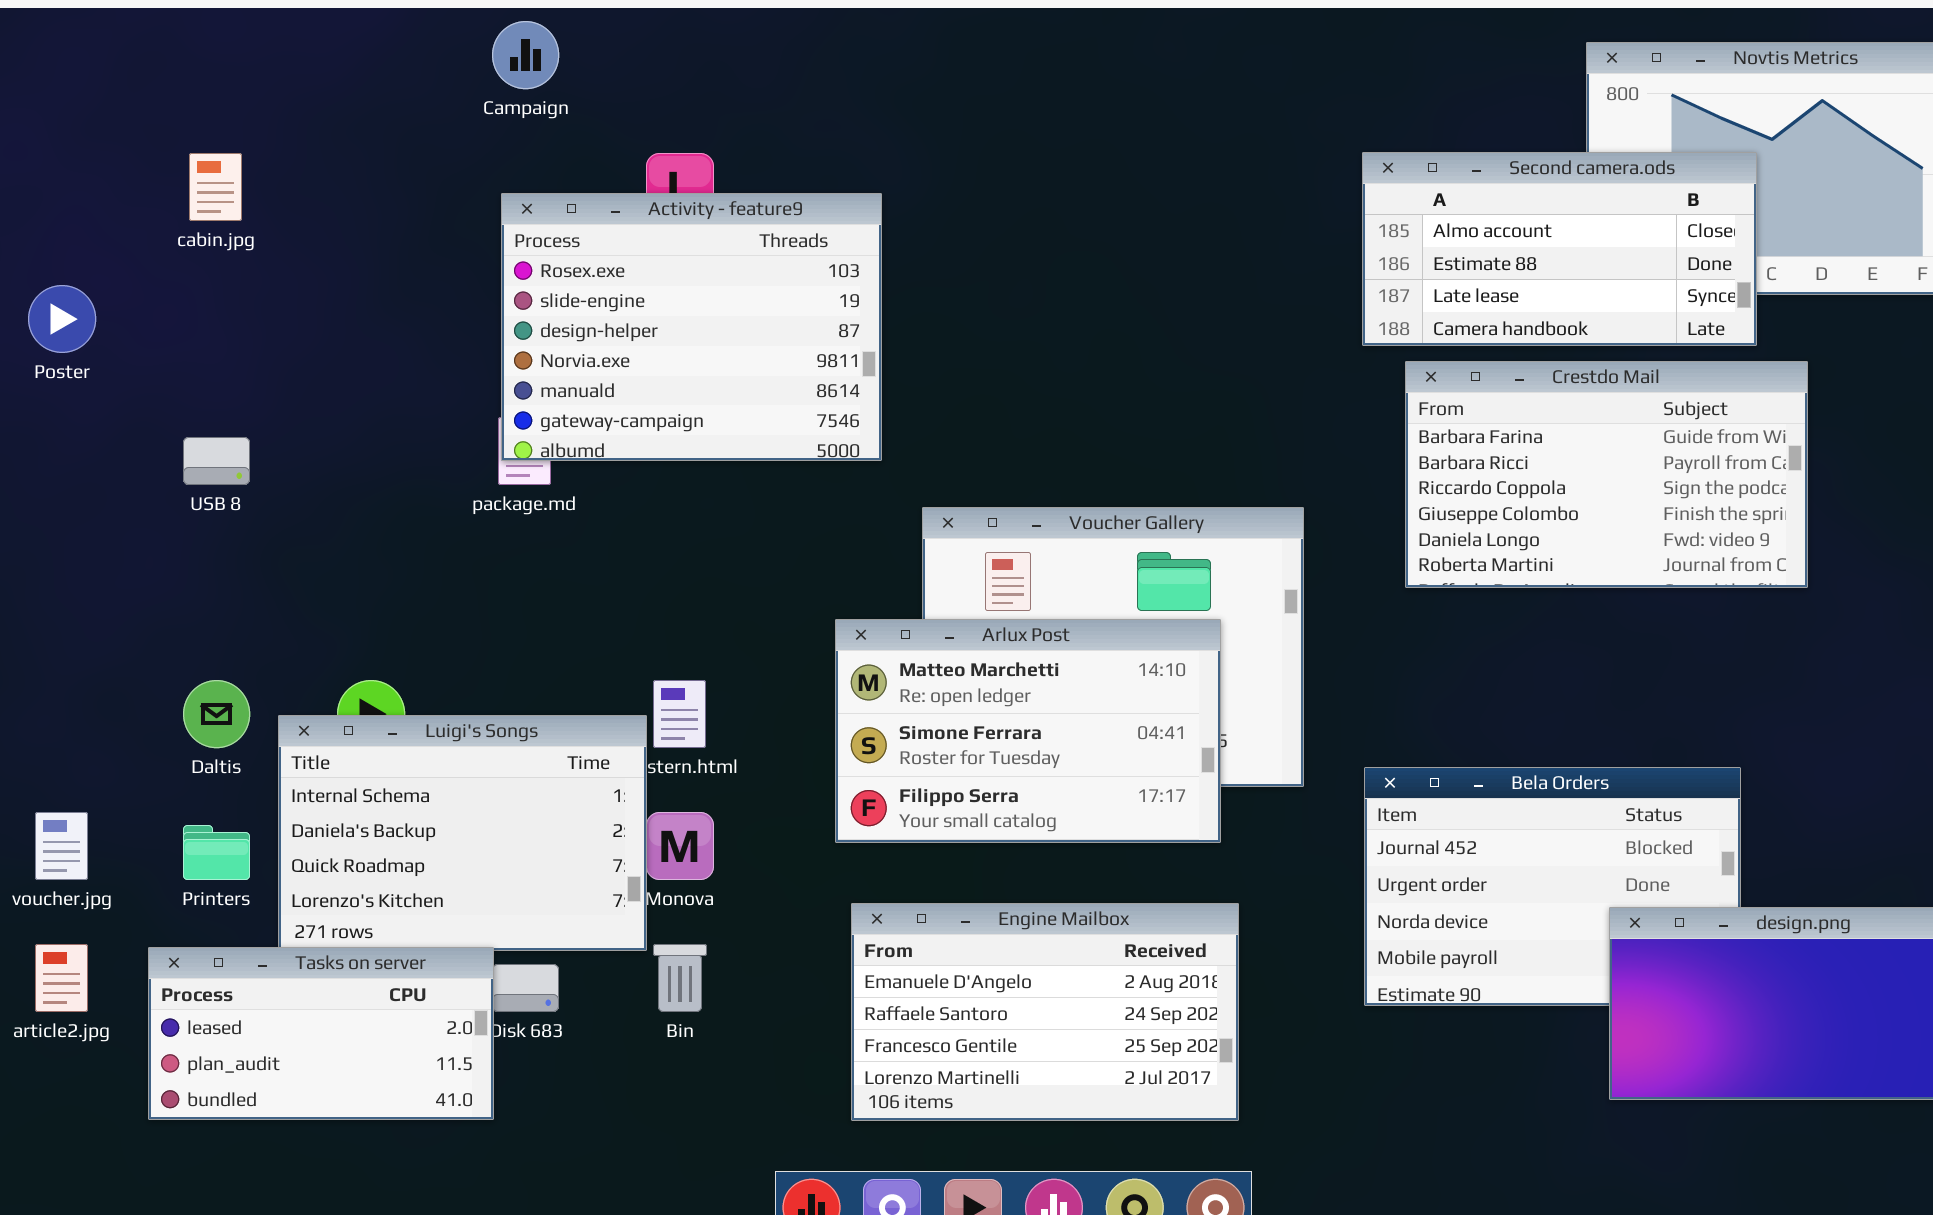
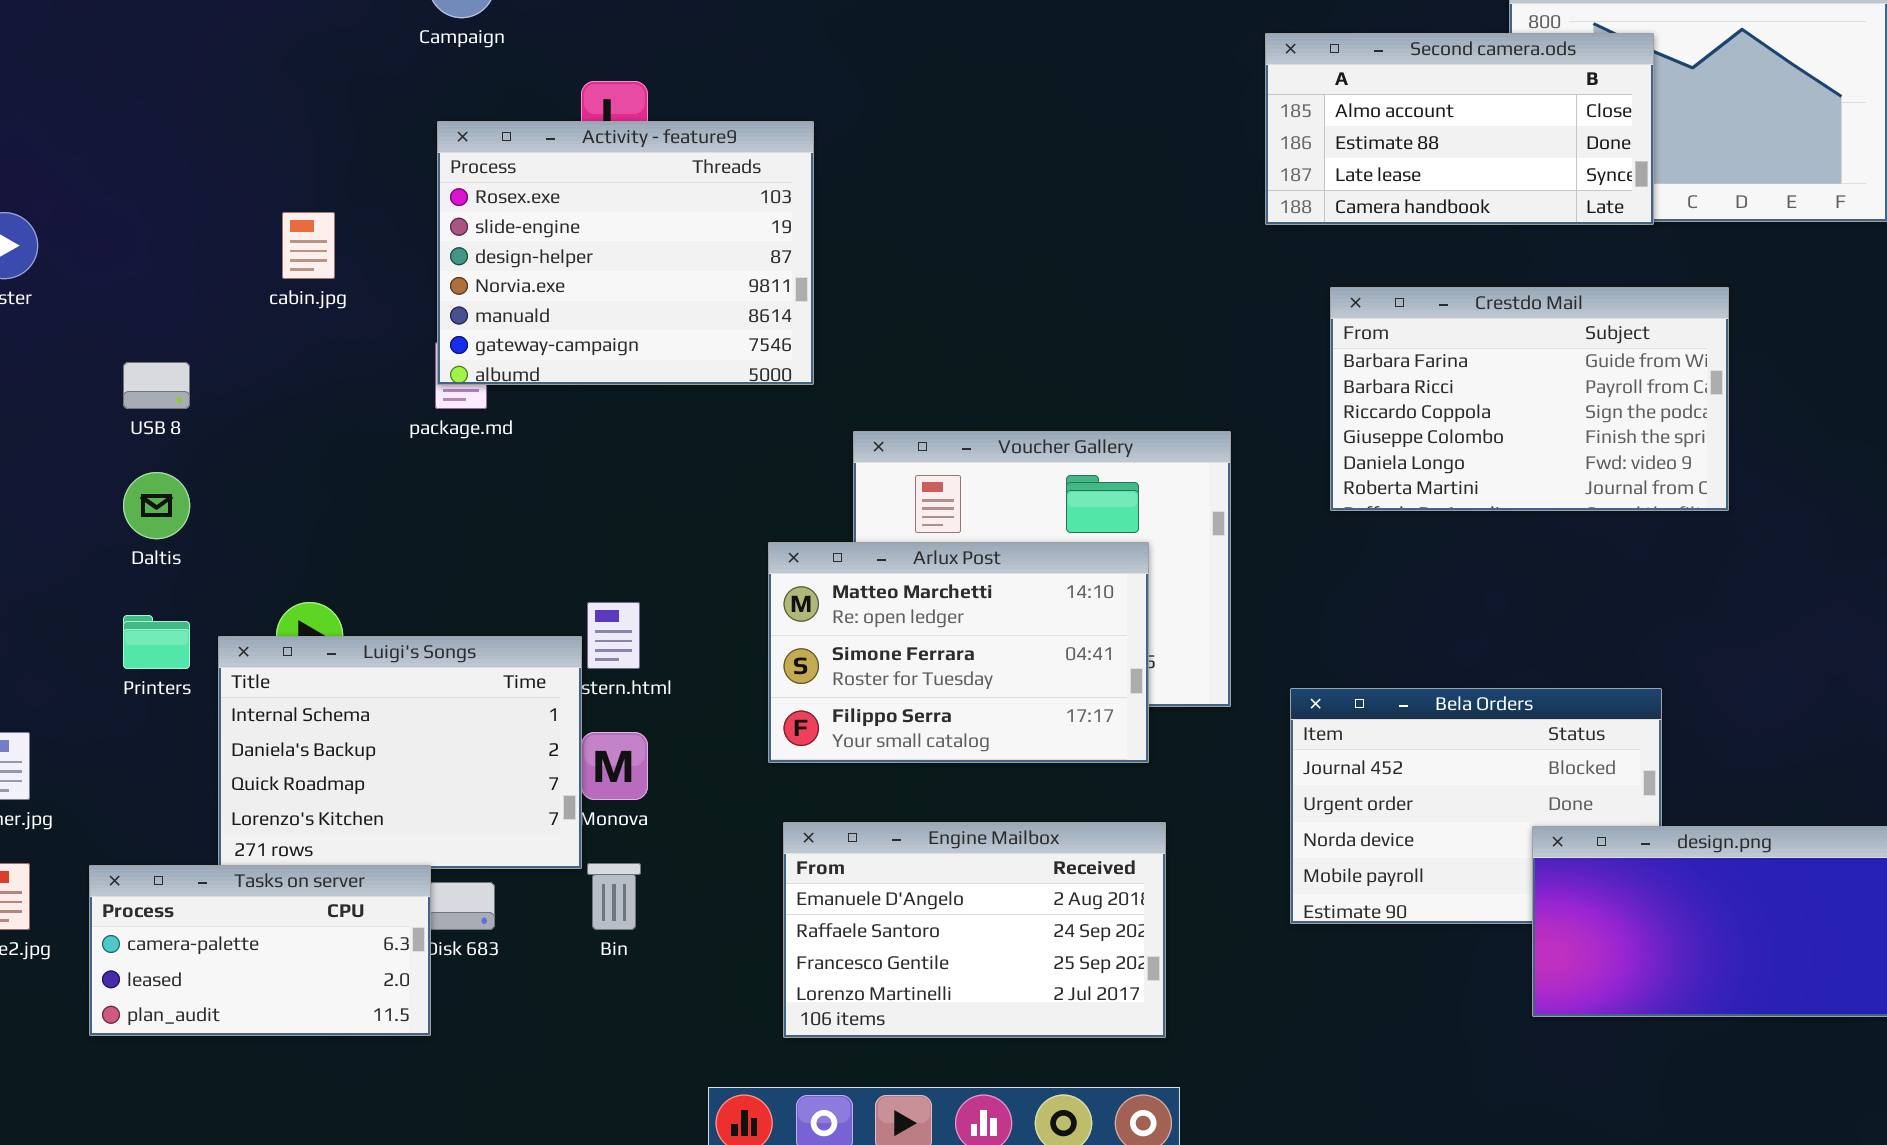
Second camera.ods: [1362,152,1757,346] -> [1265,33,1654,225], moved
cabin.jpg: [189,153,242,221] -> [282,212,335,279], moved
Daltis: [183,680,250,748] -> [123,472,190,539], moved
Printers: [183,825,250,880] -> [123,615,190,669], moved
Tasks on server: [148,947,494,1120] -> [89,865,431,1036], scrolled up 1 row

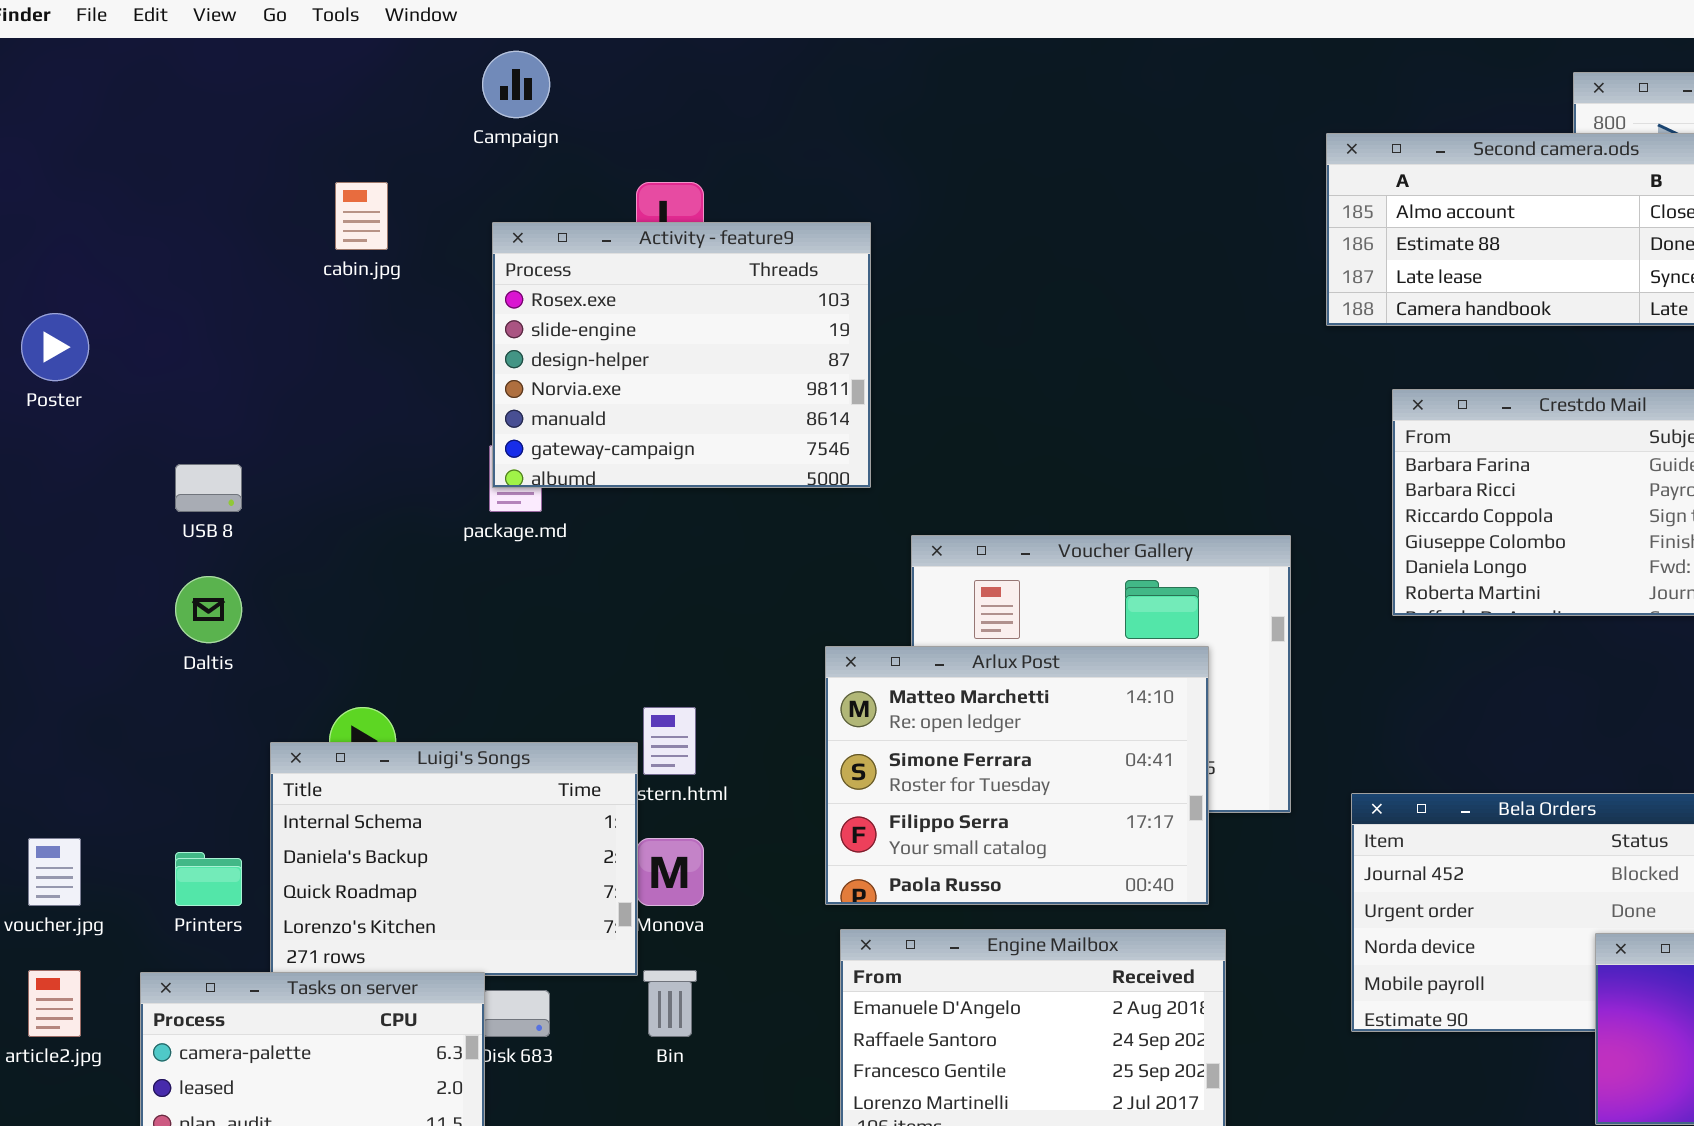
cabin.jpg: [282,212,335,279] -> [335,182,388,250], moved
Arlux Post: [768,542,1149,763] -> [825,646,1209,905], resized
Printers: [123,615,190,669] -> [175,852,242,906], moved

